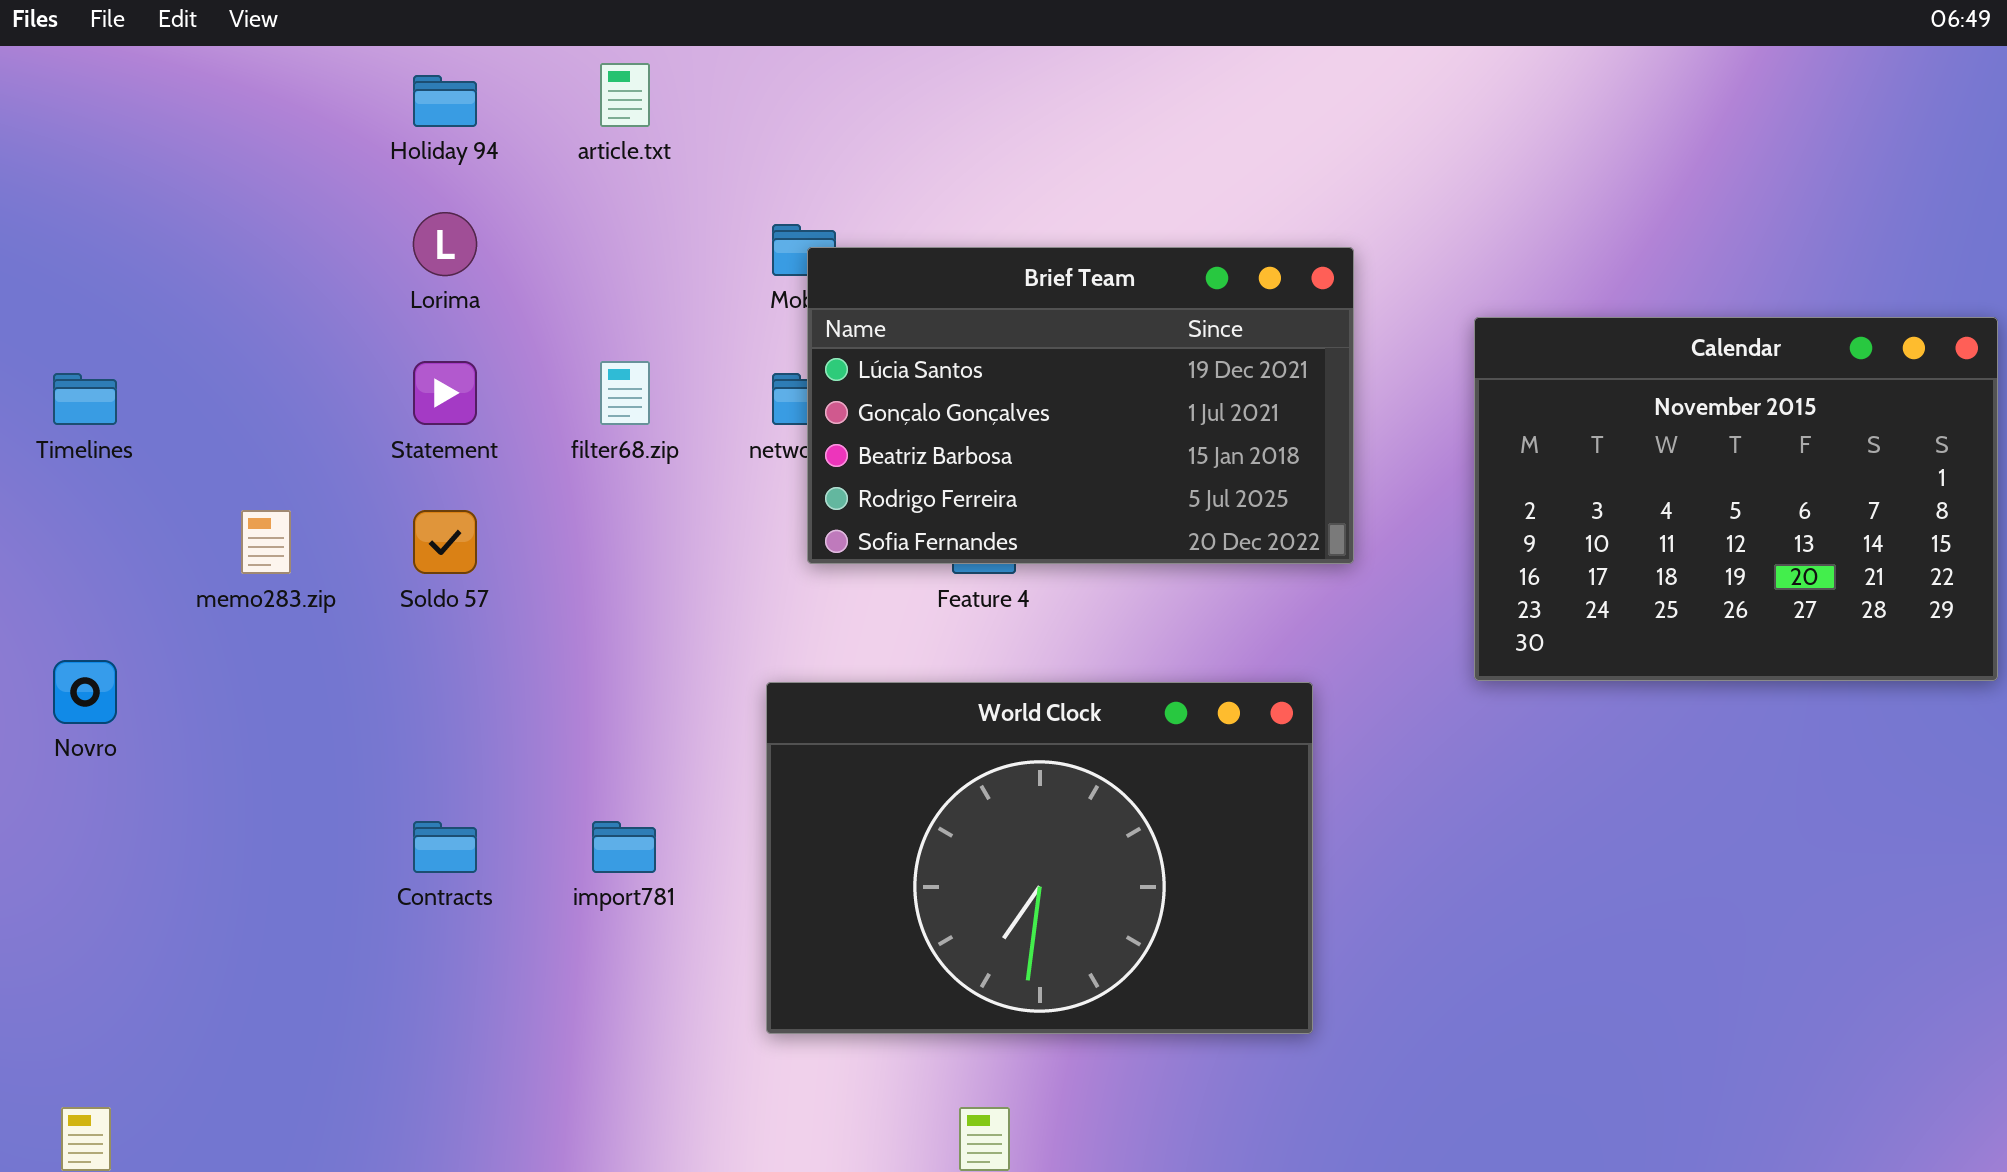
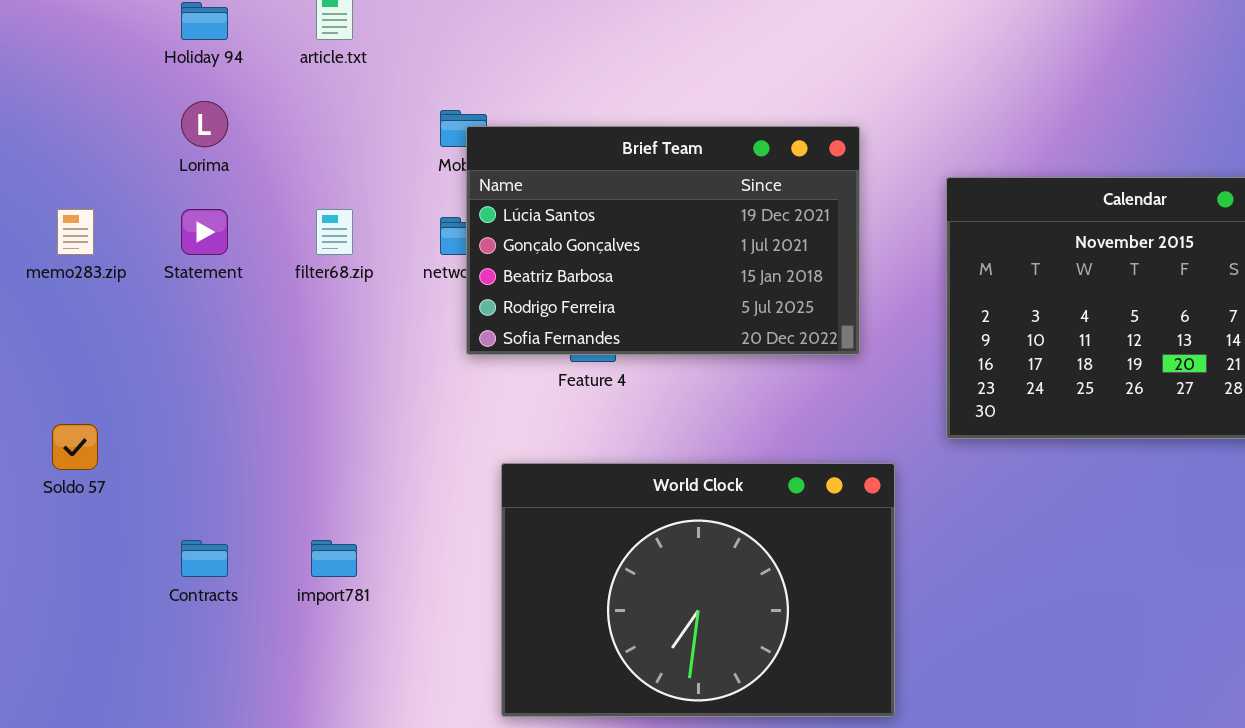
memo283.zip: [241,510,291,574] -> [57,209,94,255], moved
Soldo 57: [413,510,477,574] -> [52,424,98,470], moved
World Clock: [766,682,1313,1034] -> [501,463,895,717], moved

